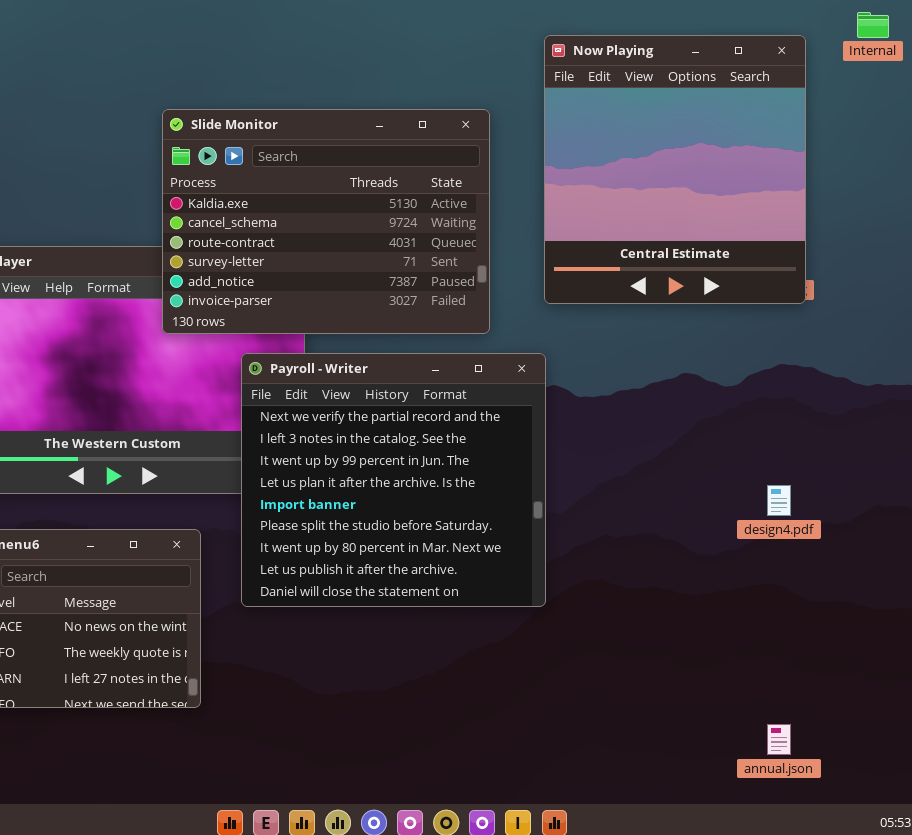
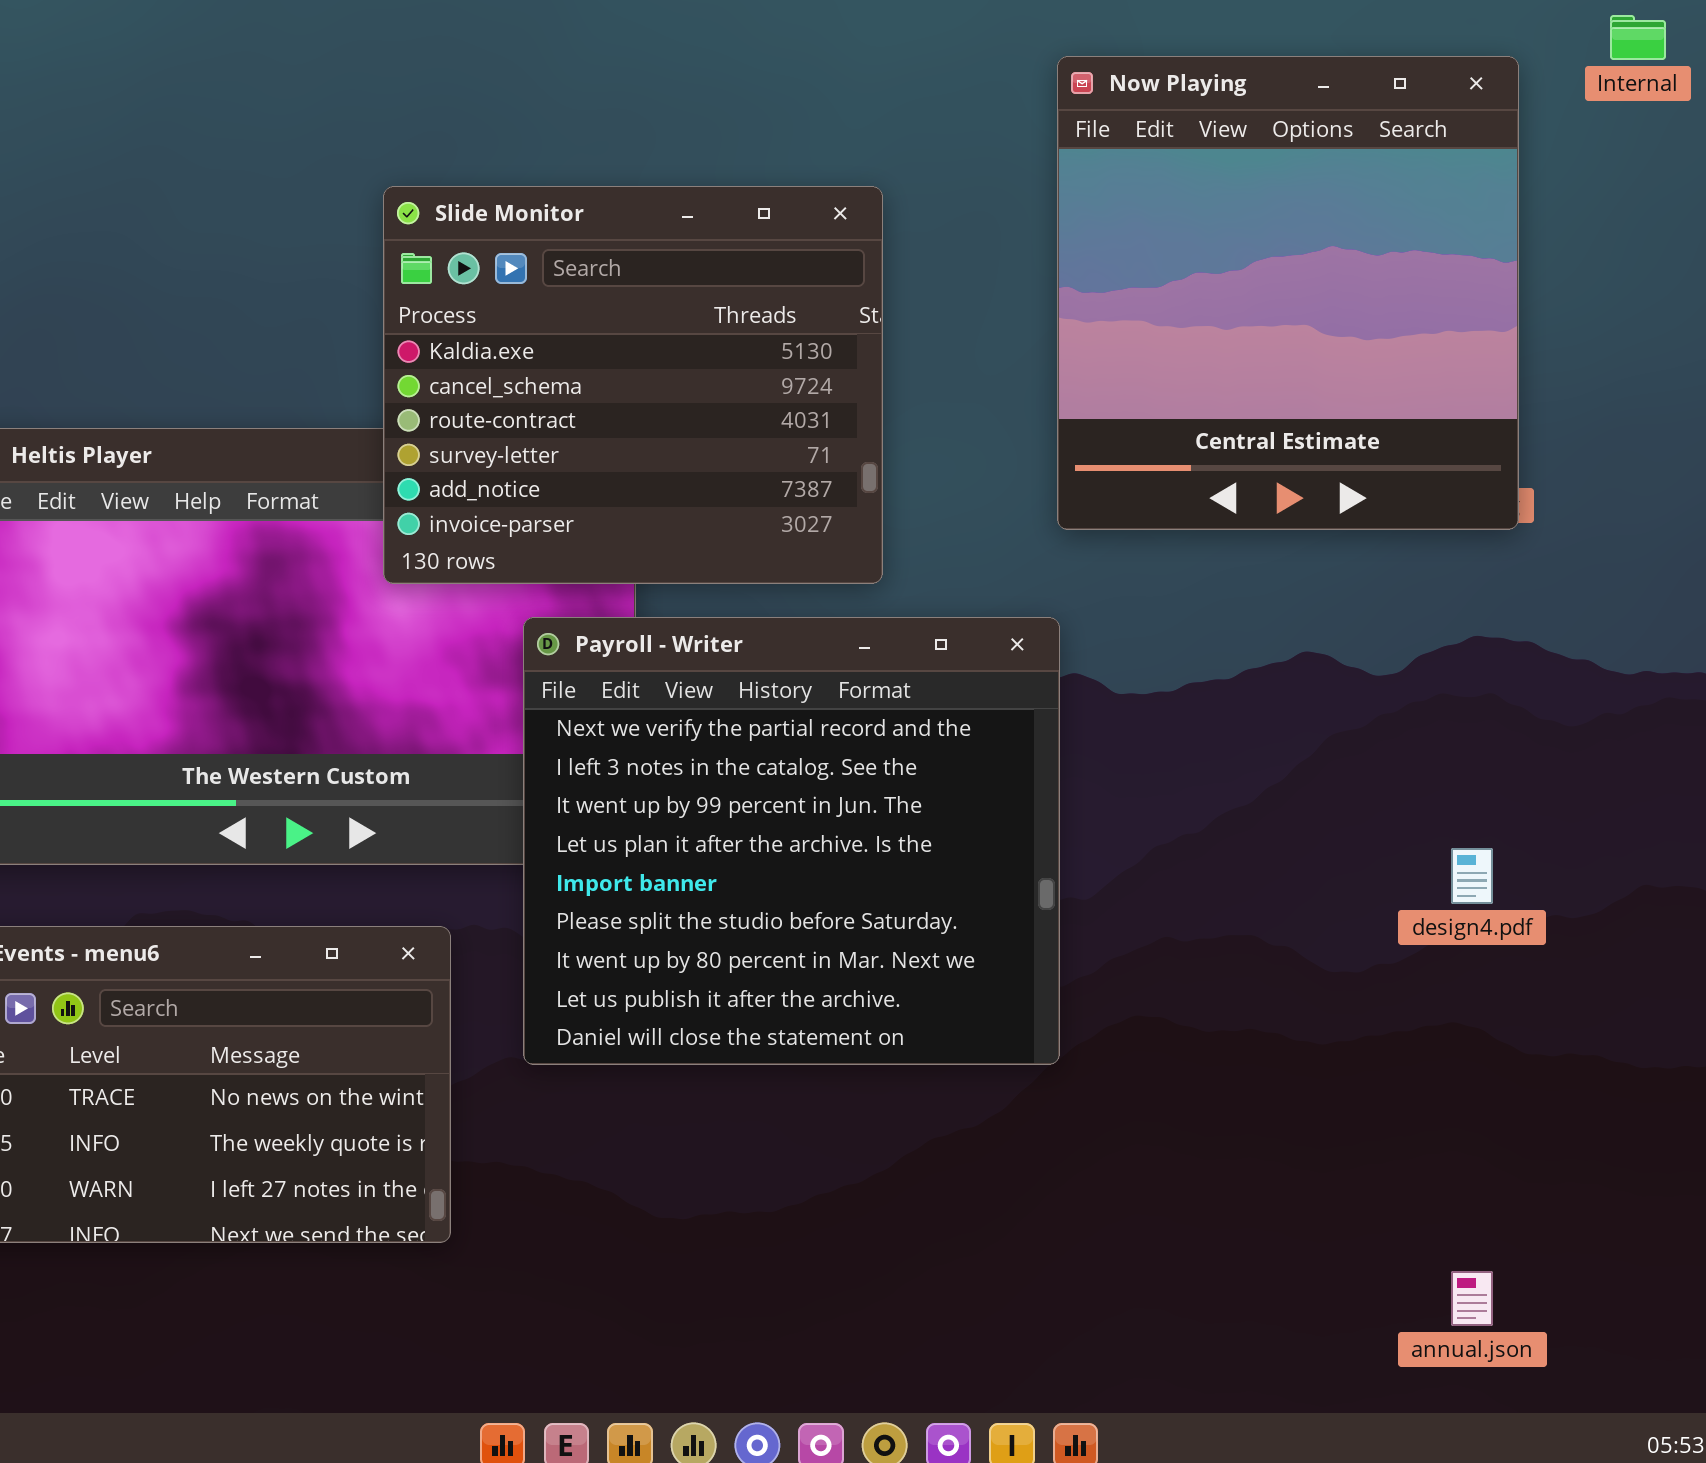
Slide Monitor: [162,109,490,334] -> [383,186,883,584], resized

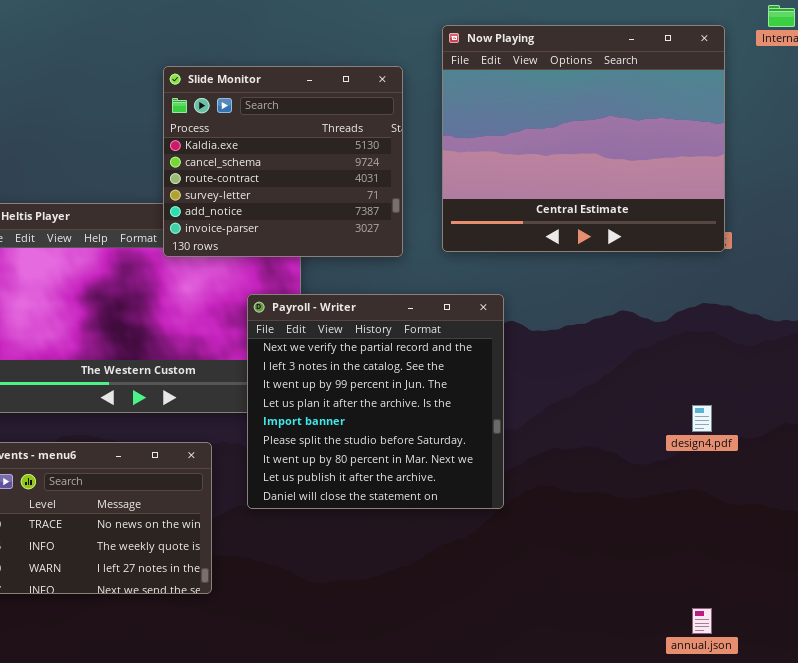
Now Playing: [1057,56,1519,530] -> [442,25,725,252], resized
Slide Monitor: [383,186,883,584] -> [163,66,403,257], moved

